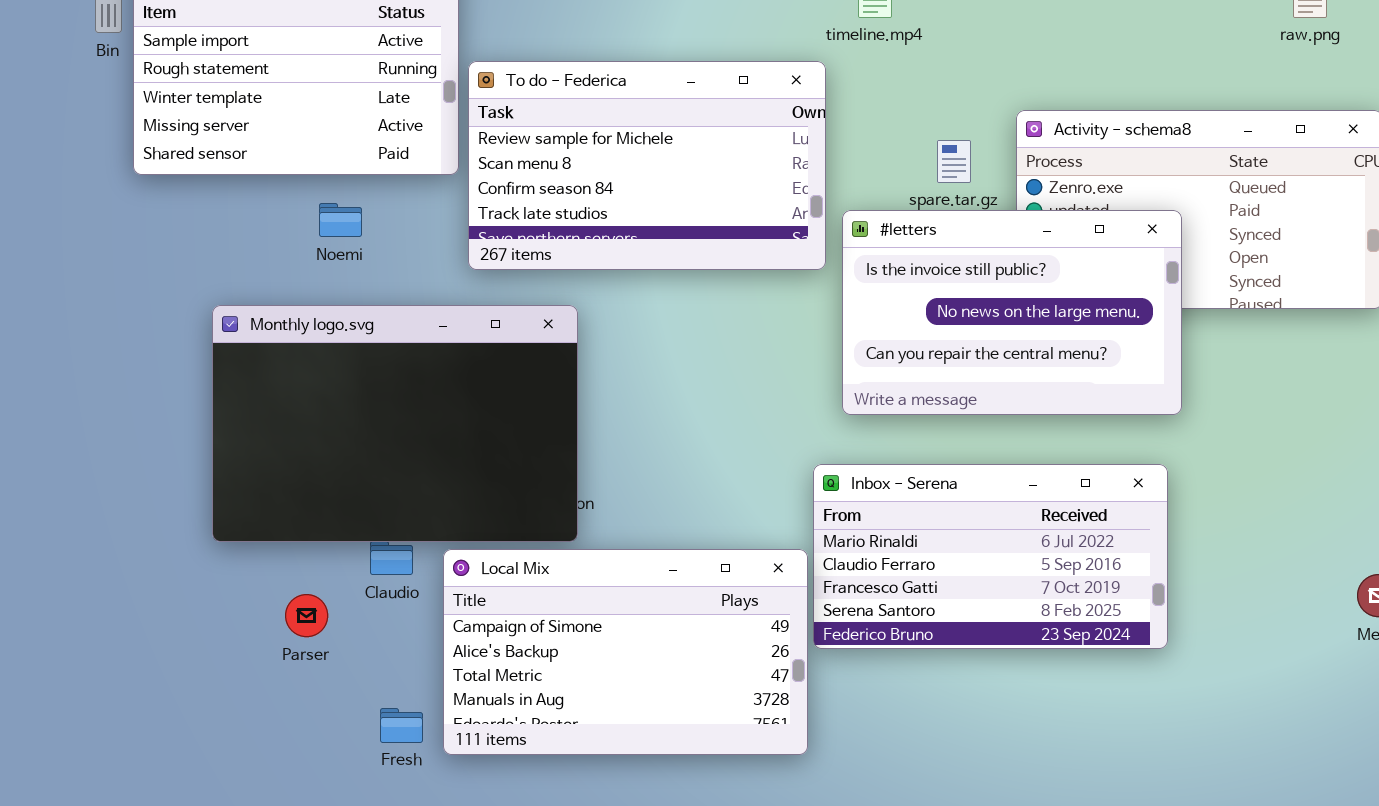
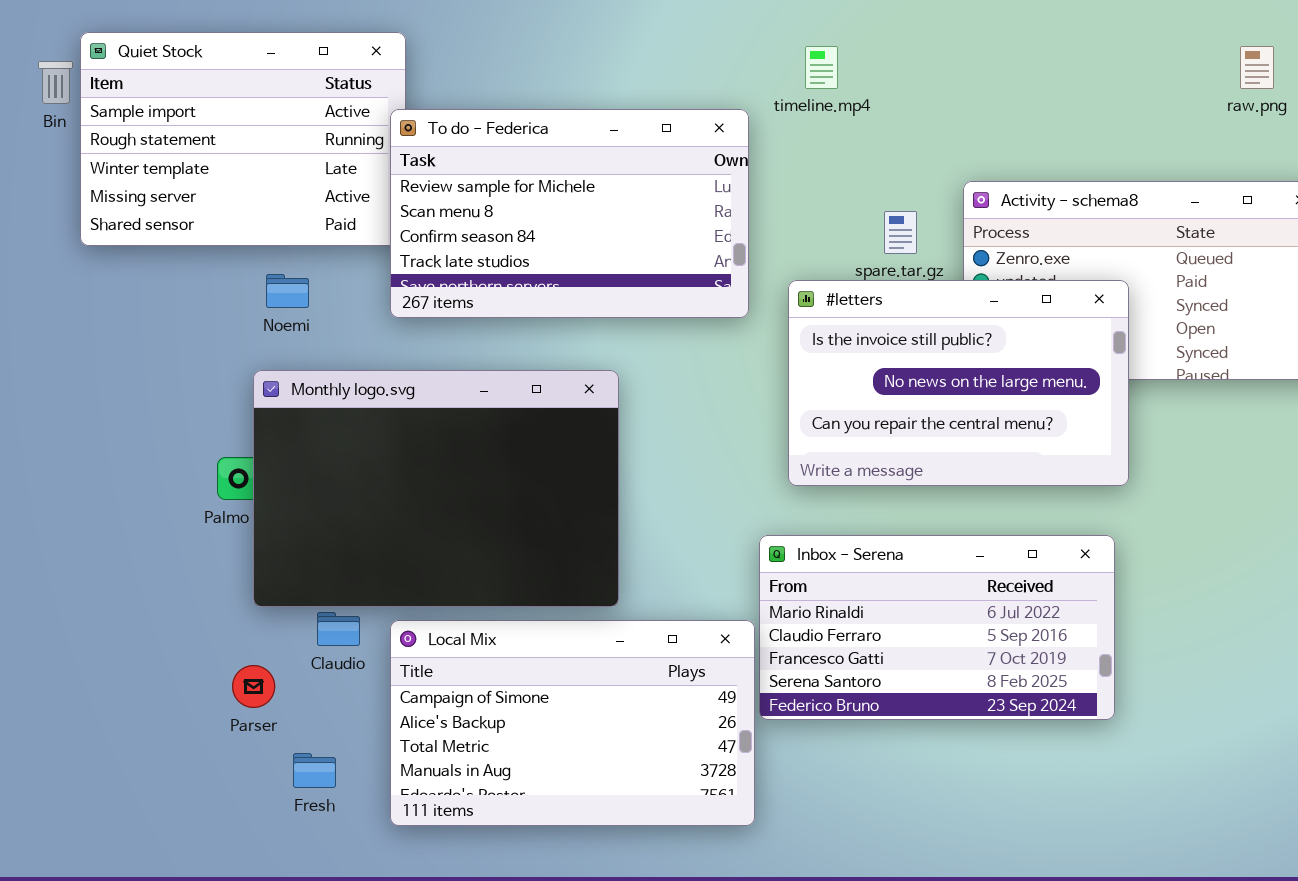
To do - Federica: [468,61,826,270] -> [390,109,749,318], moved
Monthly logo.svg: [212,305,578,542] -> [253,370,619,607], moved
Fresh: [380,708,423,743] -> [293,753,336,788], moved

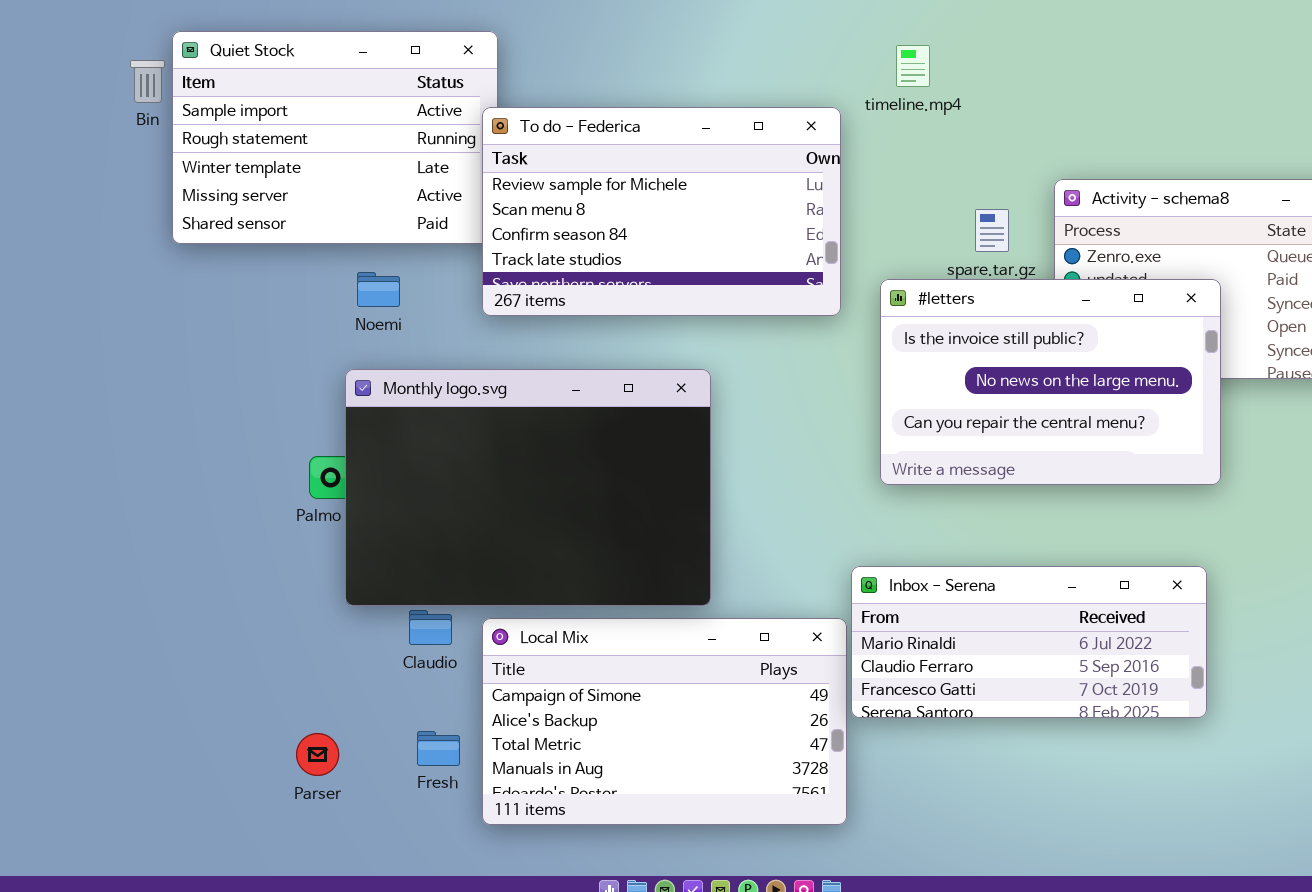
Inbox - Serena: [759,535,1115,720] -> [851,566,1207,718], resized
Parser: [232,665,275,708] -> [296,733,339,776], moved
Fresh: [293,753,336,788] -> [417,731,460,766], moved

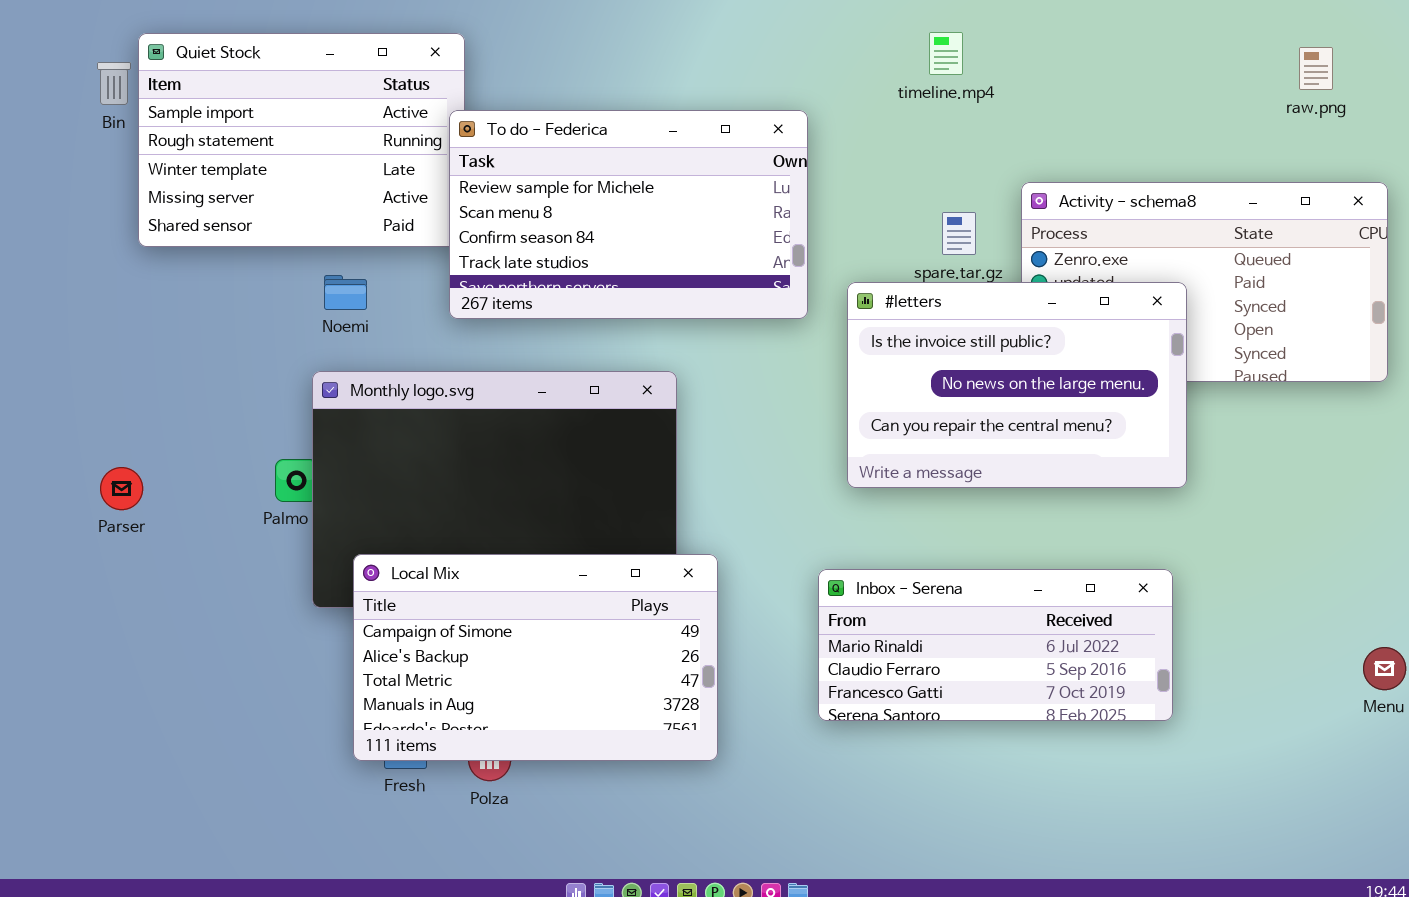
timeline.mp4: [896,45,930,87] -> [929,32,963,75], moved
Local Mix: [482,618,847,825] -> [353,554,718,761], moved
Parser: [296,733,339,776] -> [100,467,143,510], moved

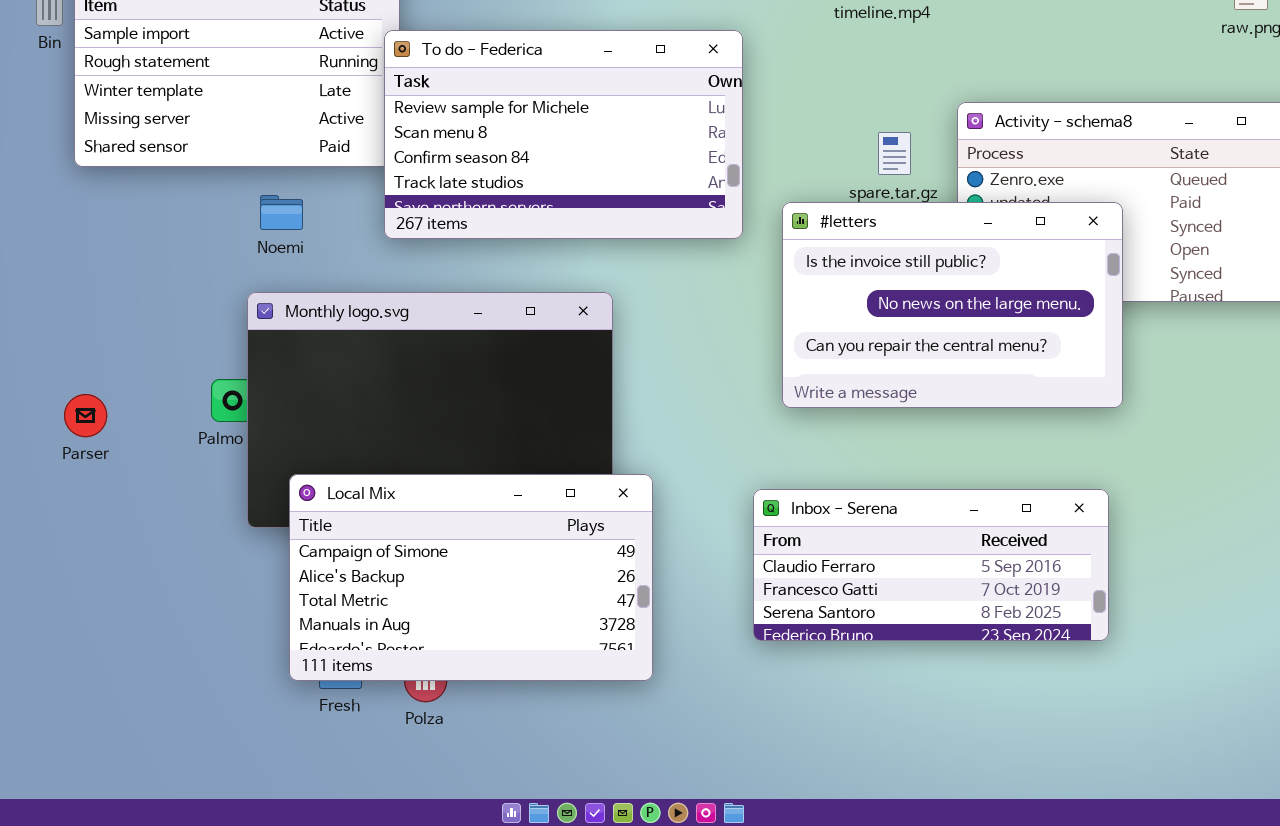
Parser: [100,467,143,510] -> [64,394,107,437], moved
Inbox - Serena: [818,569,1173,721] -> [753,489,1109,641], scrolled down 1 row

